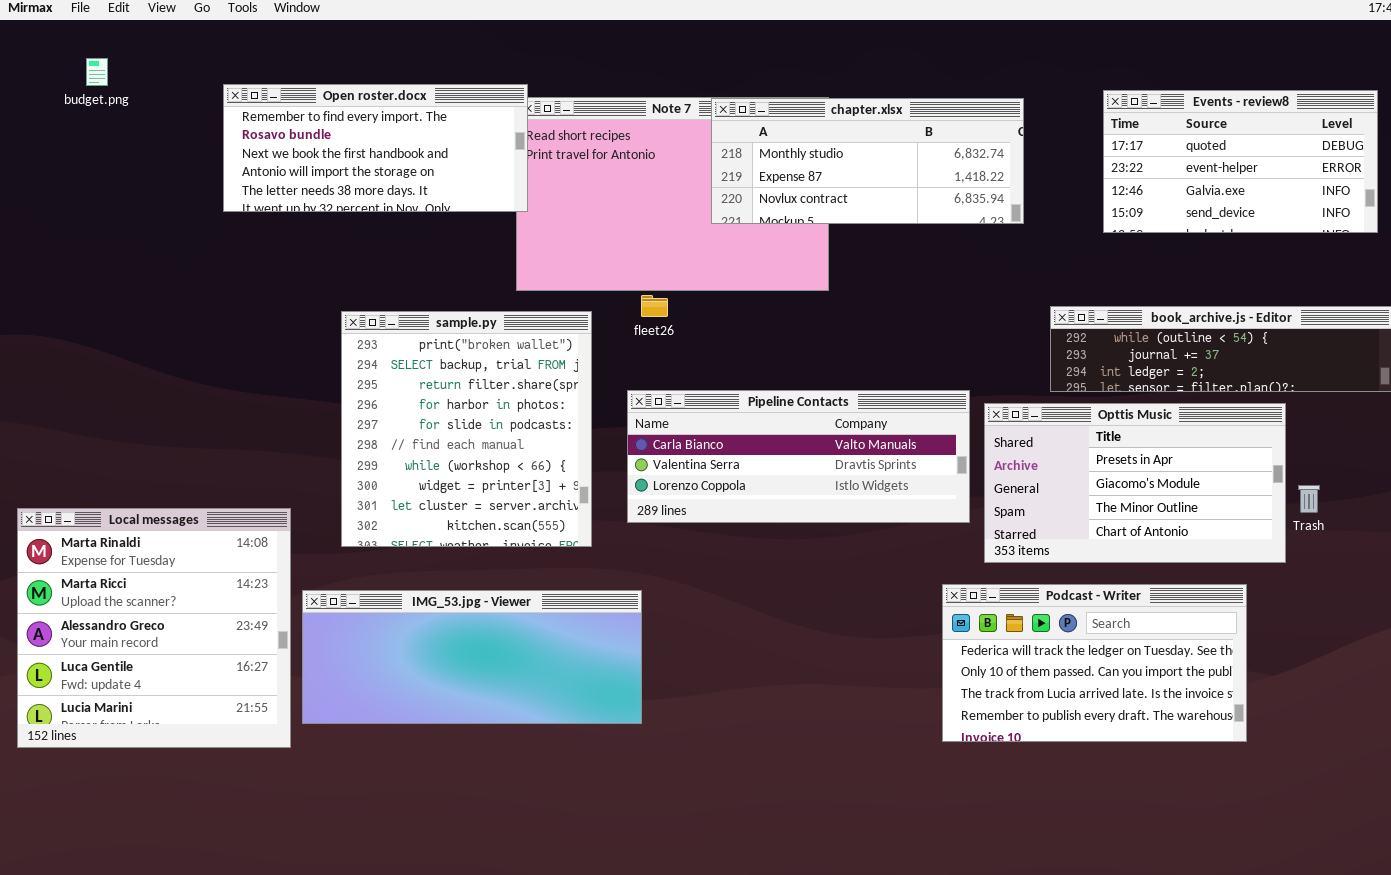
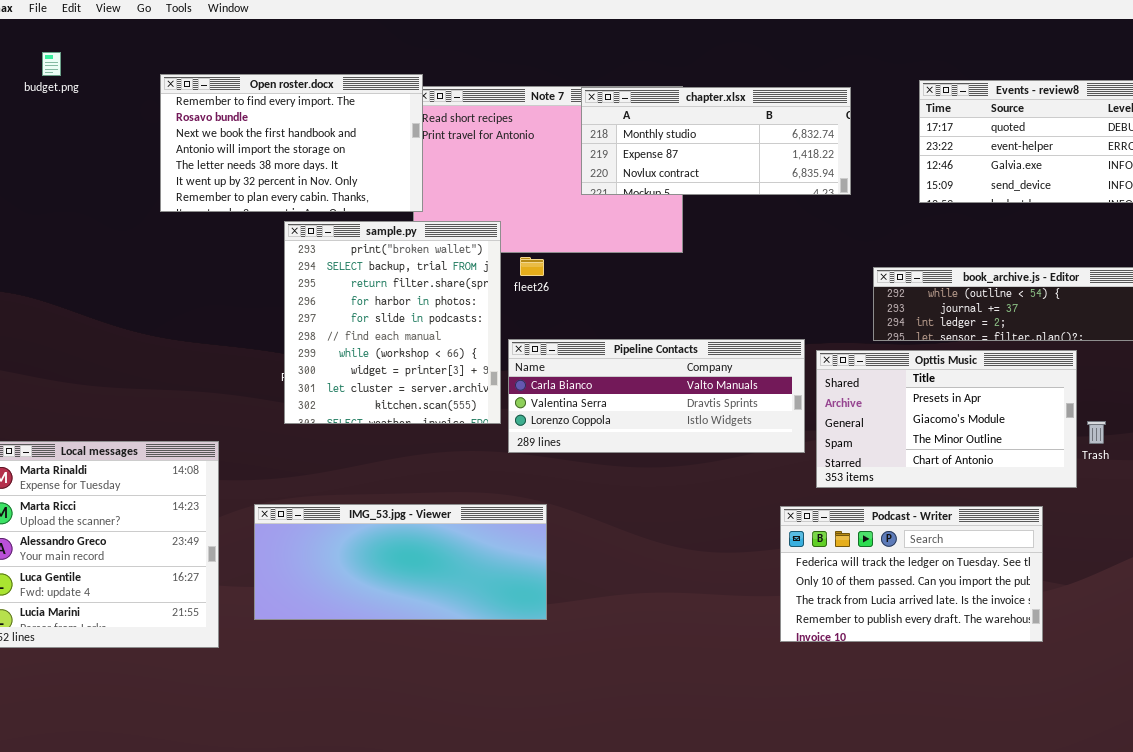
Open roster.docx: [223,84,528,212] -> [160,74,423,212], resized
sample.py: [341,311,592,547] -> [284,221,501,424], moved
IMG_53.jpg - Viewer: [302,590,642,724] -> [254,504,547,620], moved

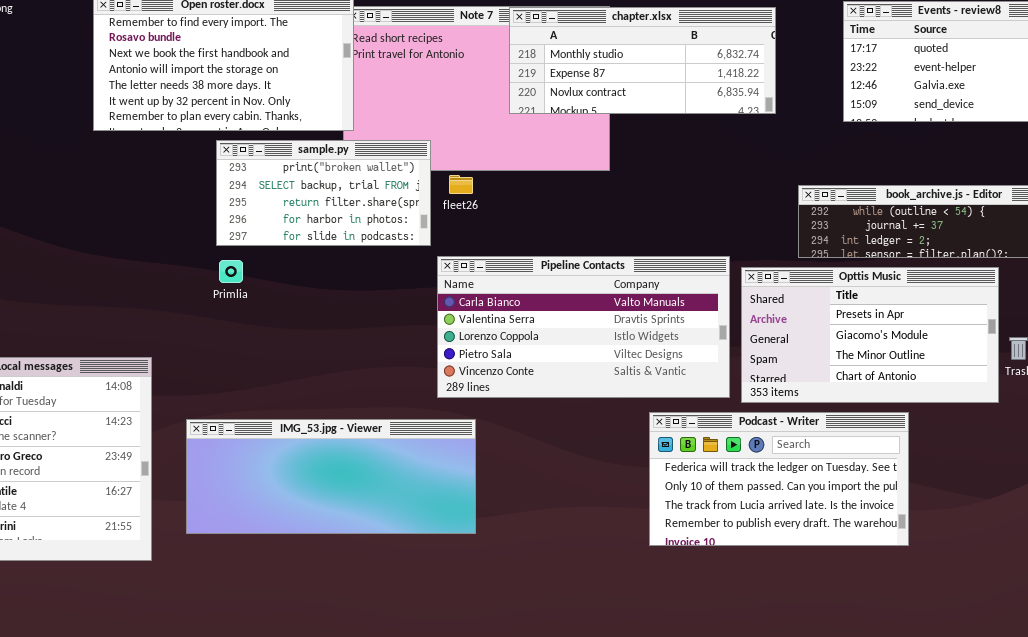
sample.py: [284,221,501,424] -> [216,140,431,246], resized
Pipeline Contacts: [508,339,805,453] -> [437,256,730,398], resized
Podcast - Writer: [780,506,1043,642] -> [649,412,909,546], moved

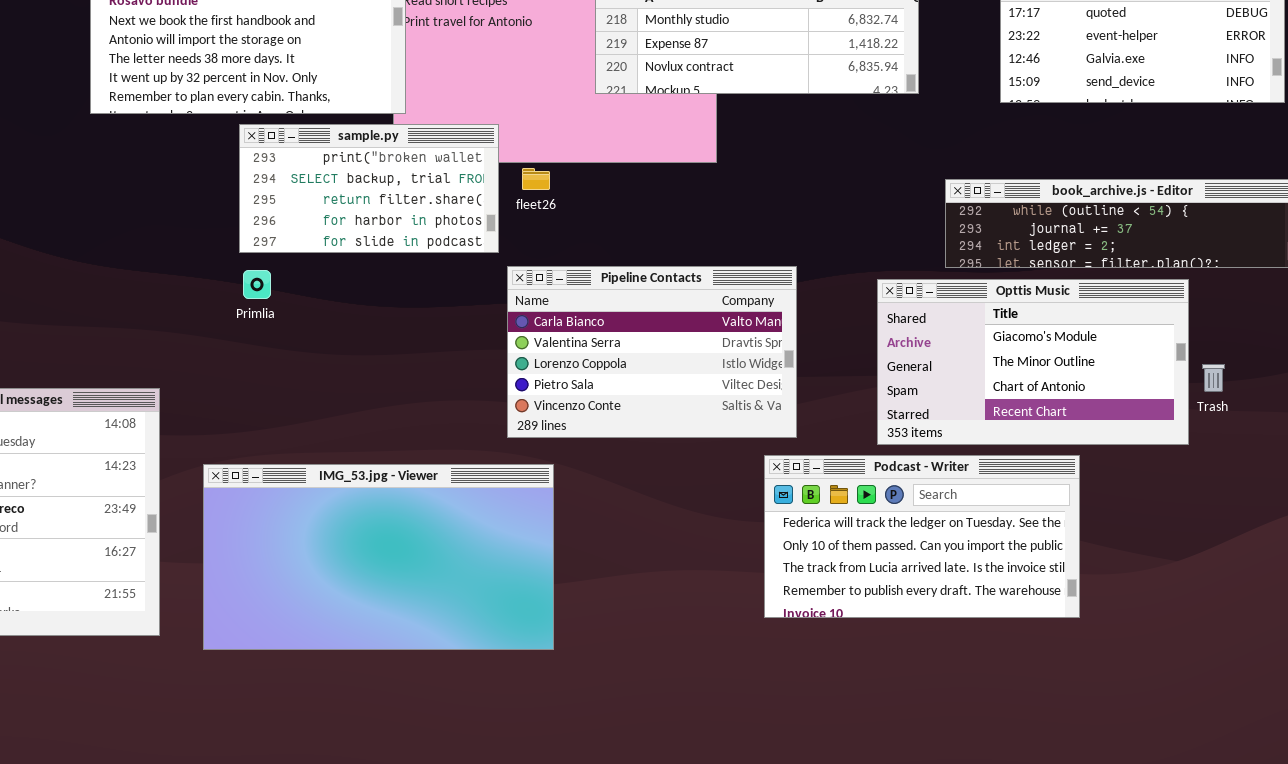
Pipeline Contacts: [437,256,730,398] -> [507,266,797,438], resized
Opttis Music: [741,267,999,403] -> [877,279,1189,445], scrolled down 1 row
IMG_53.jpg - Viewer: [186,419,476,534] -> [203,464,554,650], resized

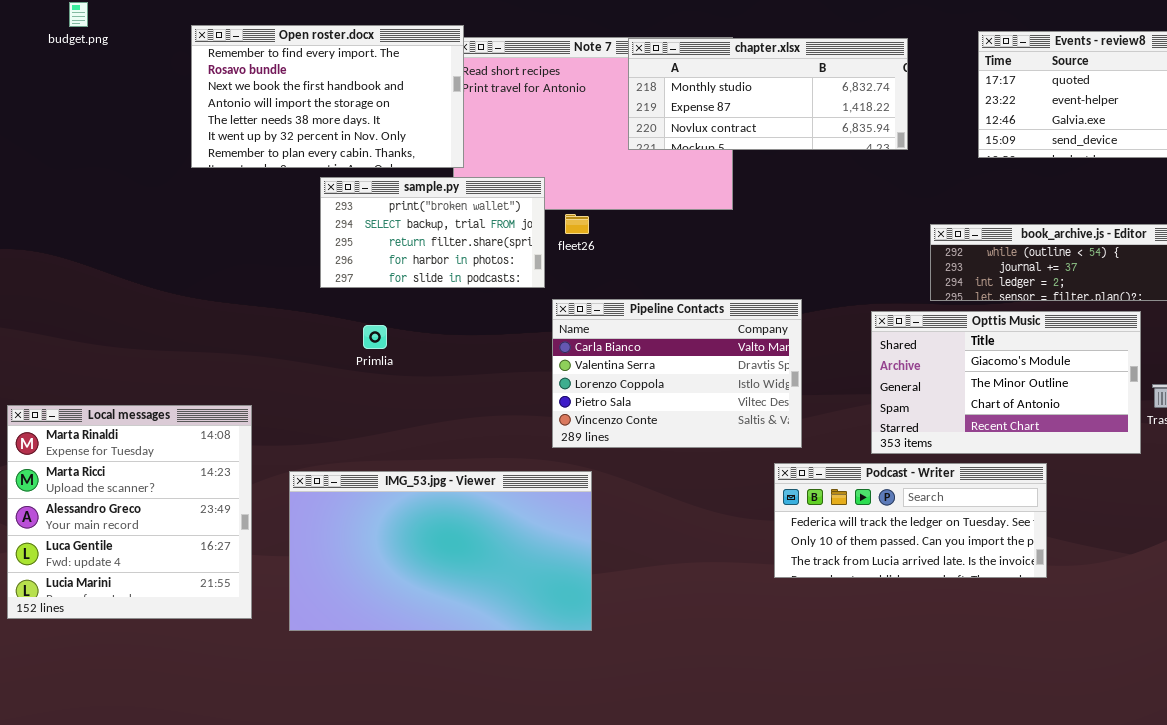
Primlia: [243,270,271,299] -> [363,325,387,349], moved
Podcast - Writer: [764,455,1080,618] -> [774,463,1047,578], resized

